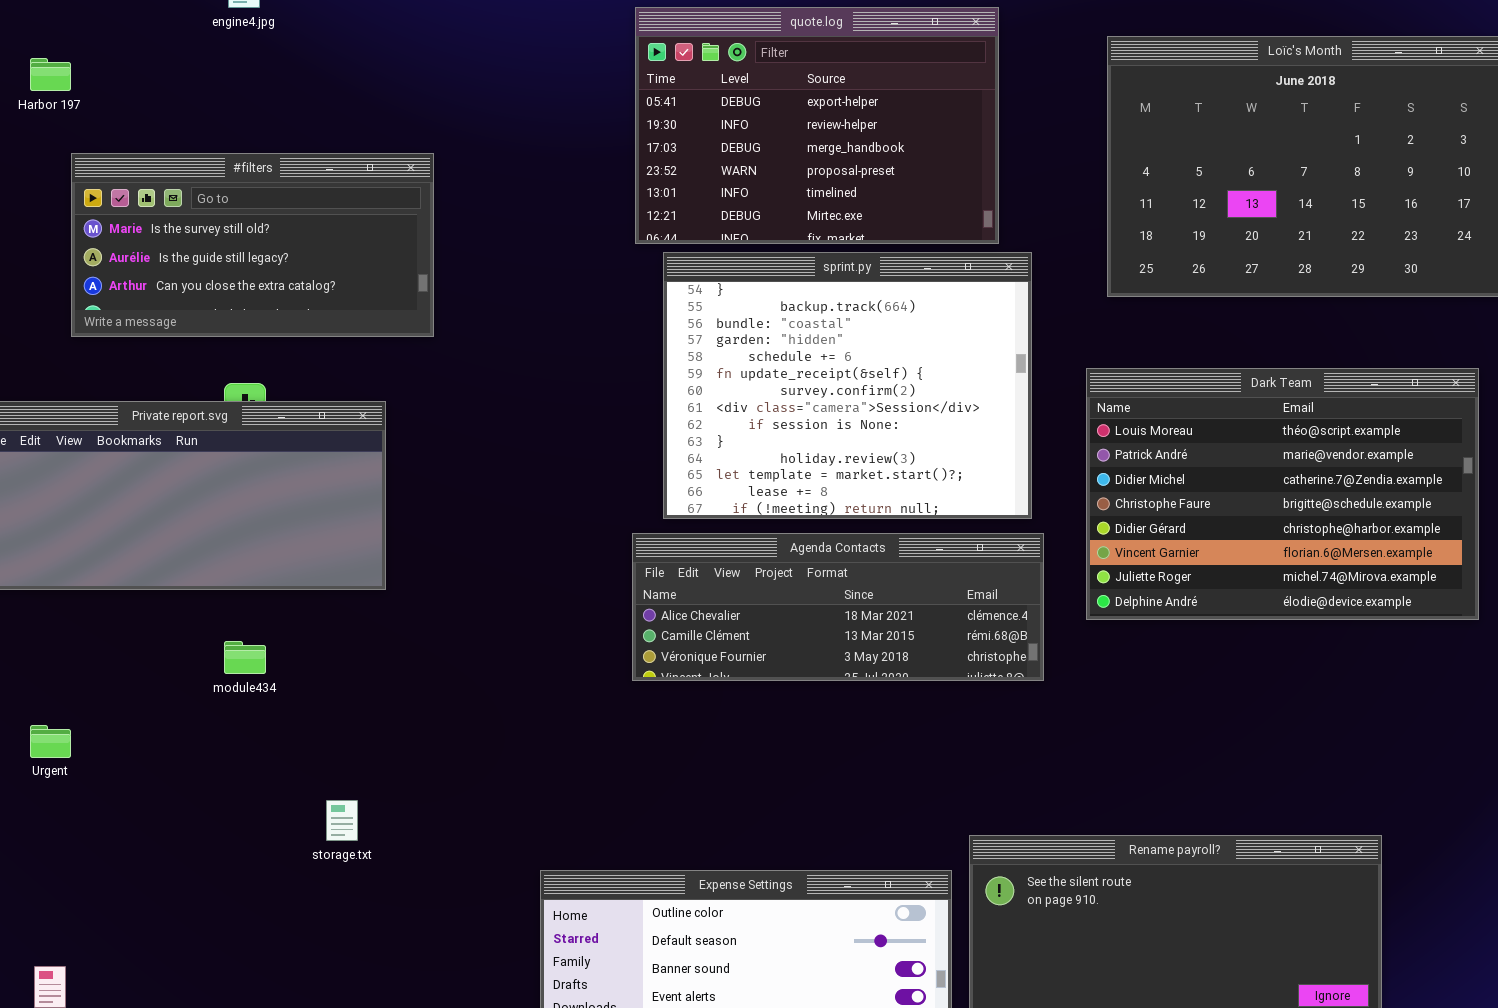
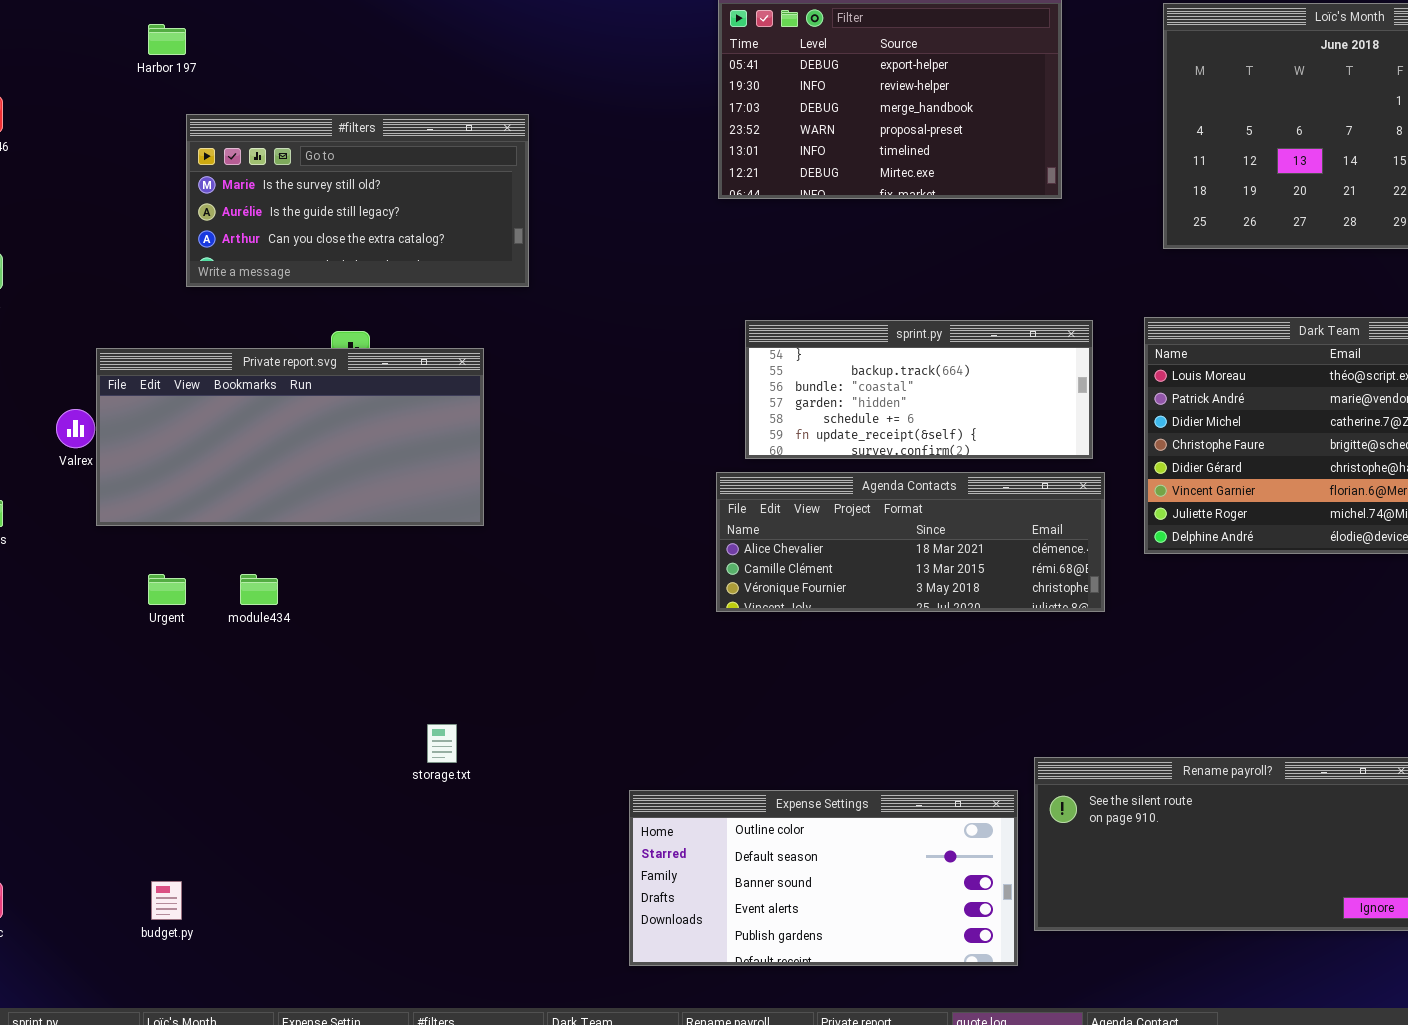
sprint.py: [663,252,1032,519] -> [745,320,1093,459], resized
module434: [224,641,266,674] -> [240,574,278,605], moved
Urgent: [30,725,71,758] -> [148,574,186,605], moved

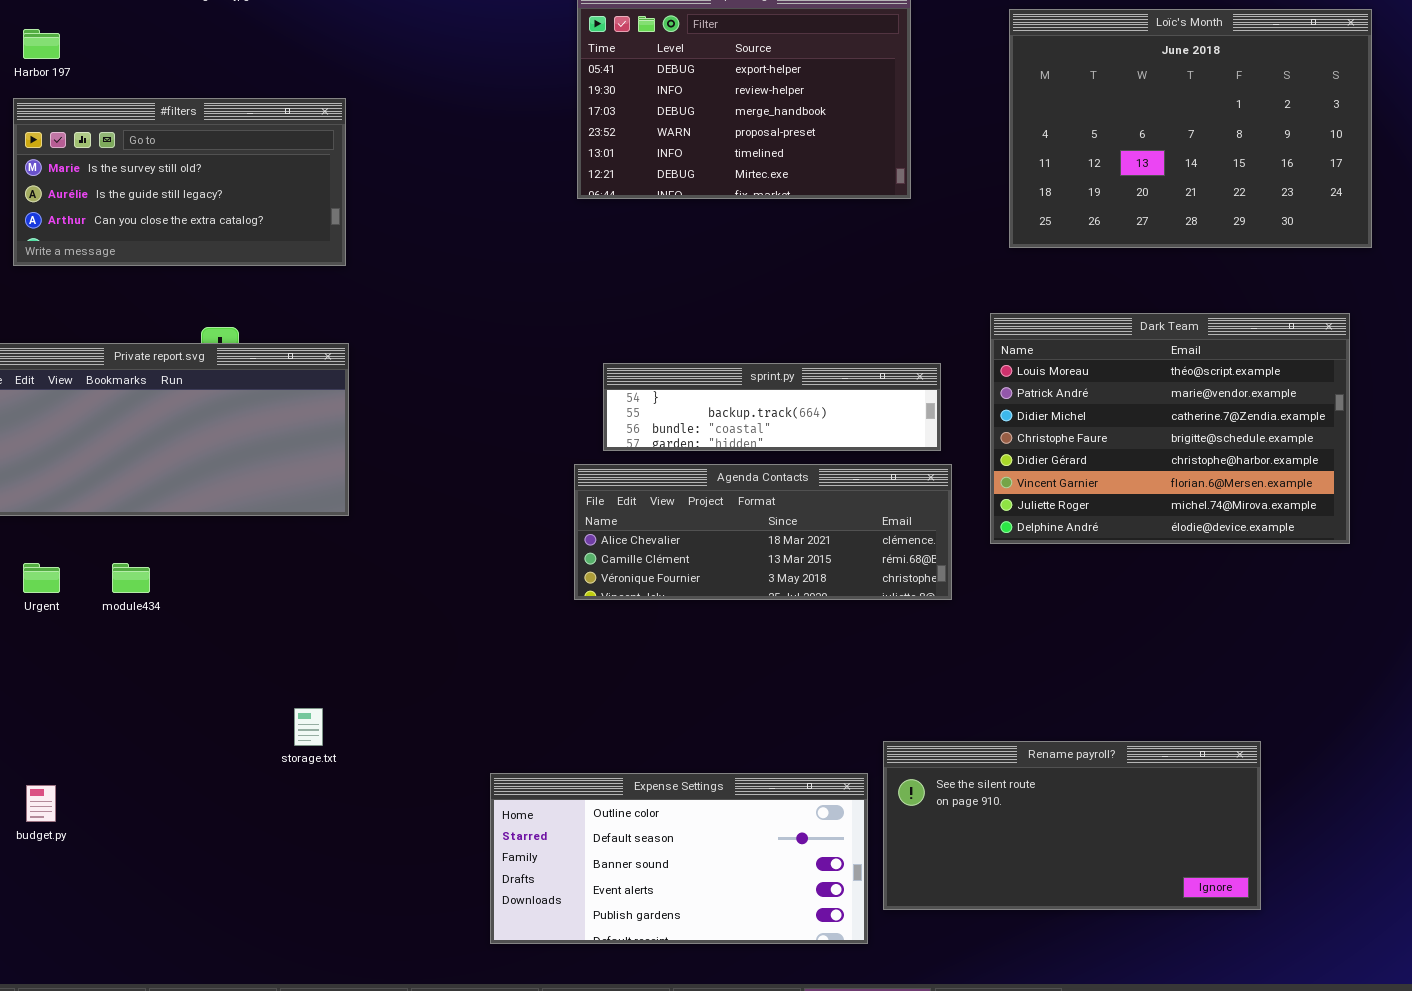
#filters: [186,114,529,287] -> [13,98,346,266], moved
sprint.py: [745,320,1093,459] -> [603,363,941,451], resized
budget.py: [151,881,182,920] -> [26,785,56,822], moved

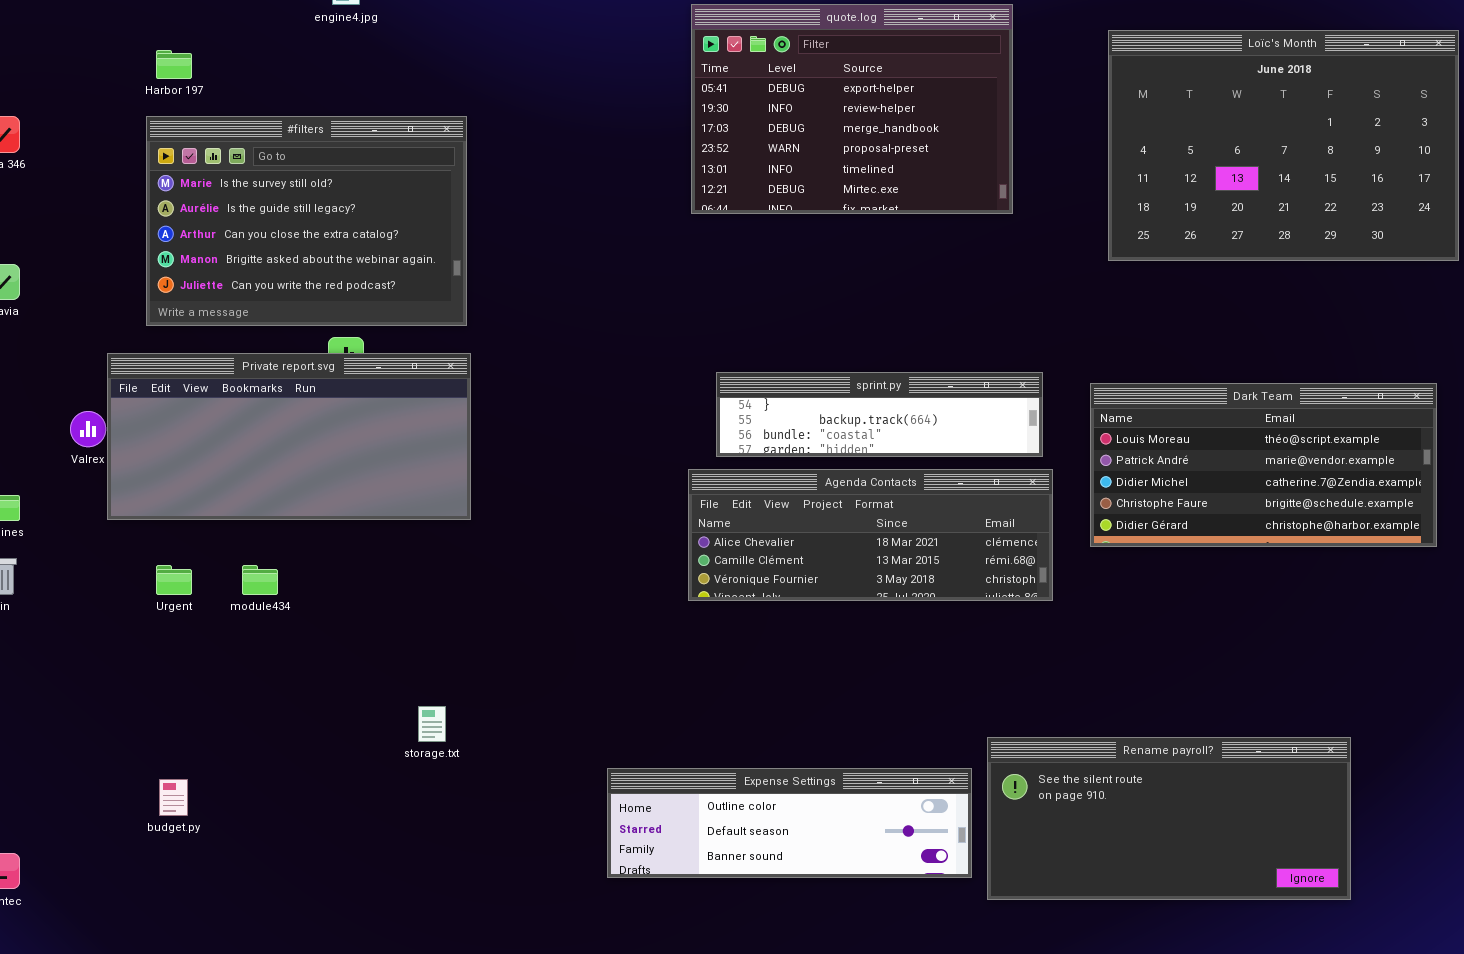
#filters: [13,98,346,266] -> [146,116,467,326], resized
Dark Team: [990,313,1350,544] -> [1090,383,1437,547], resized
Expense Settings: [490,773,868,944] -> [607,768,972,878], resized

